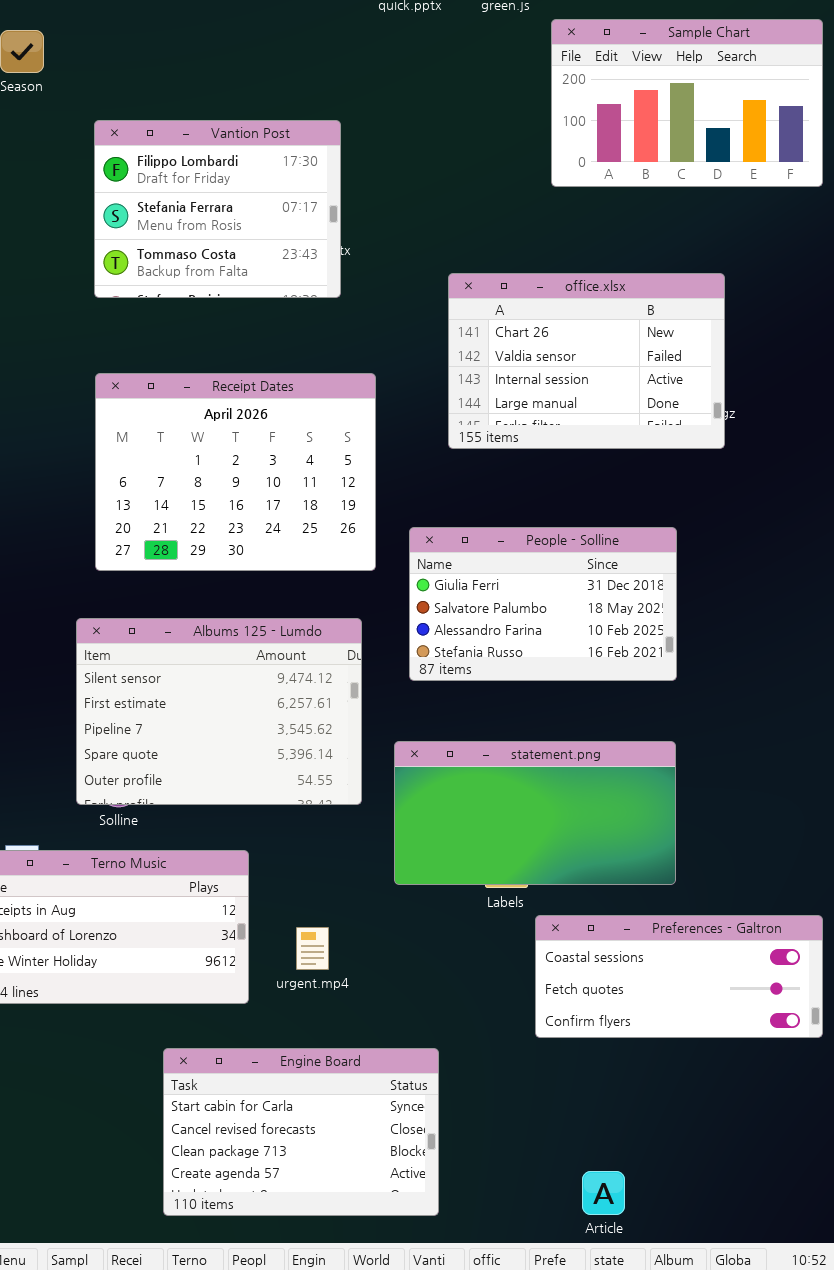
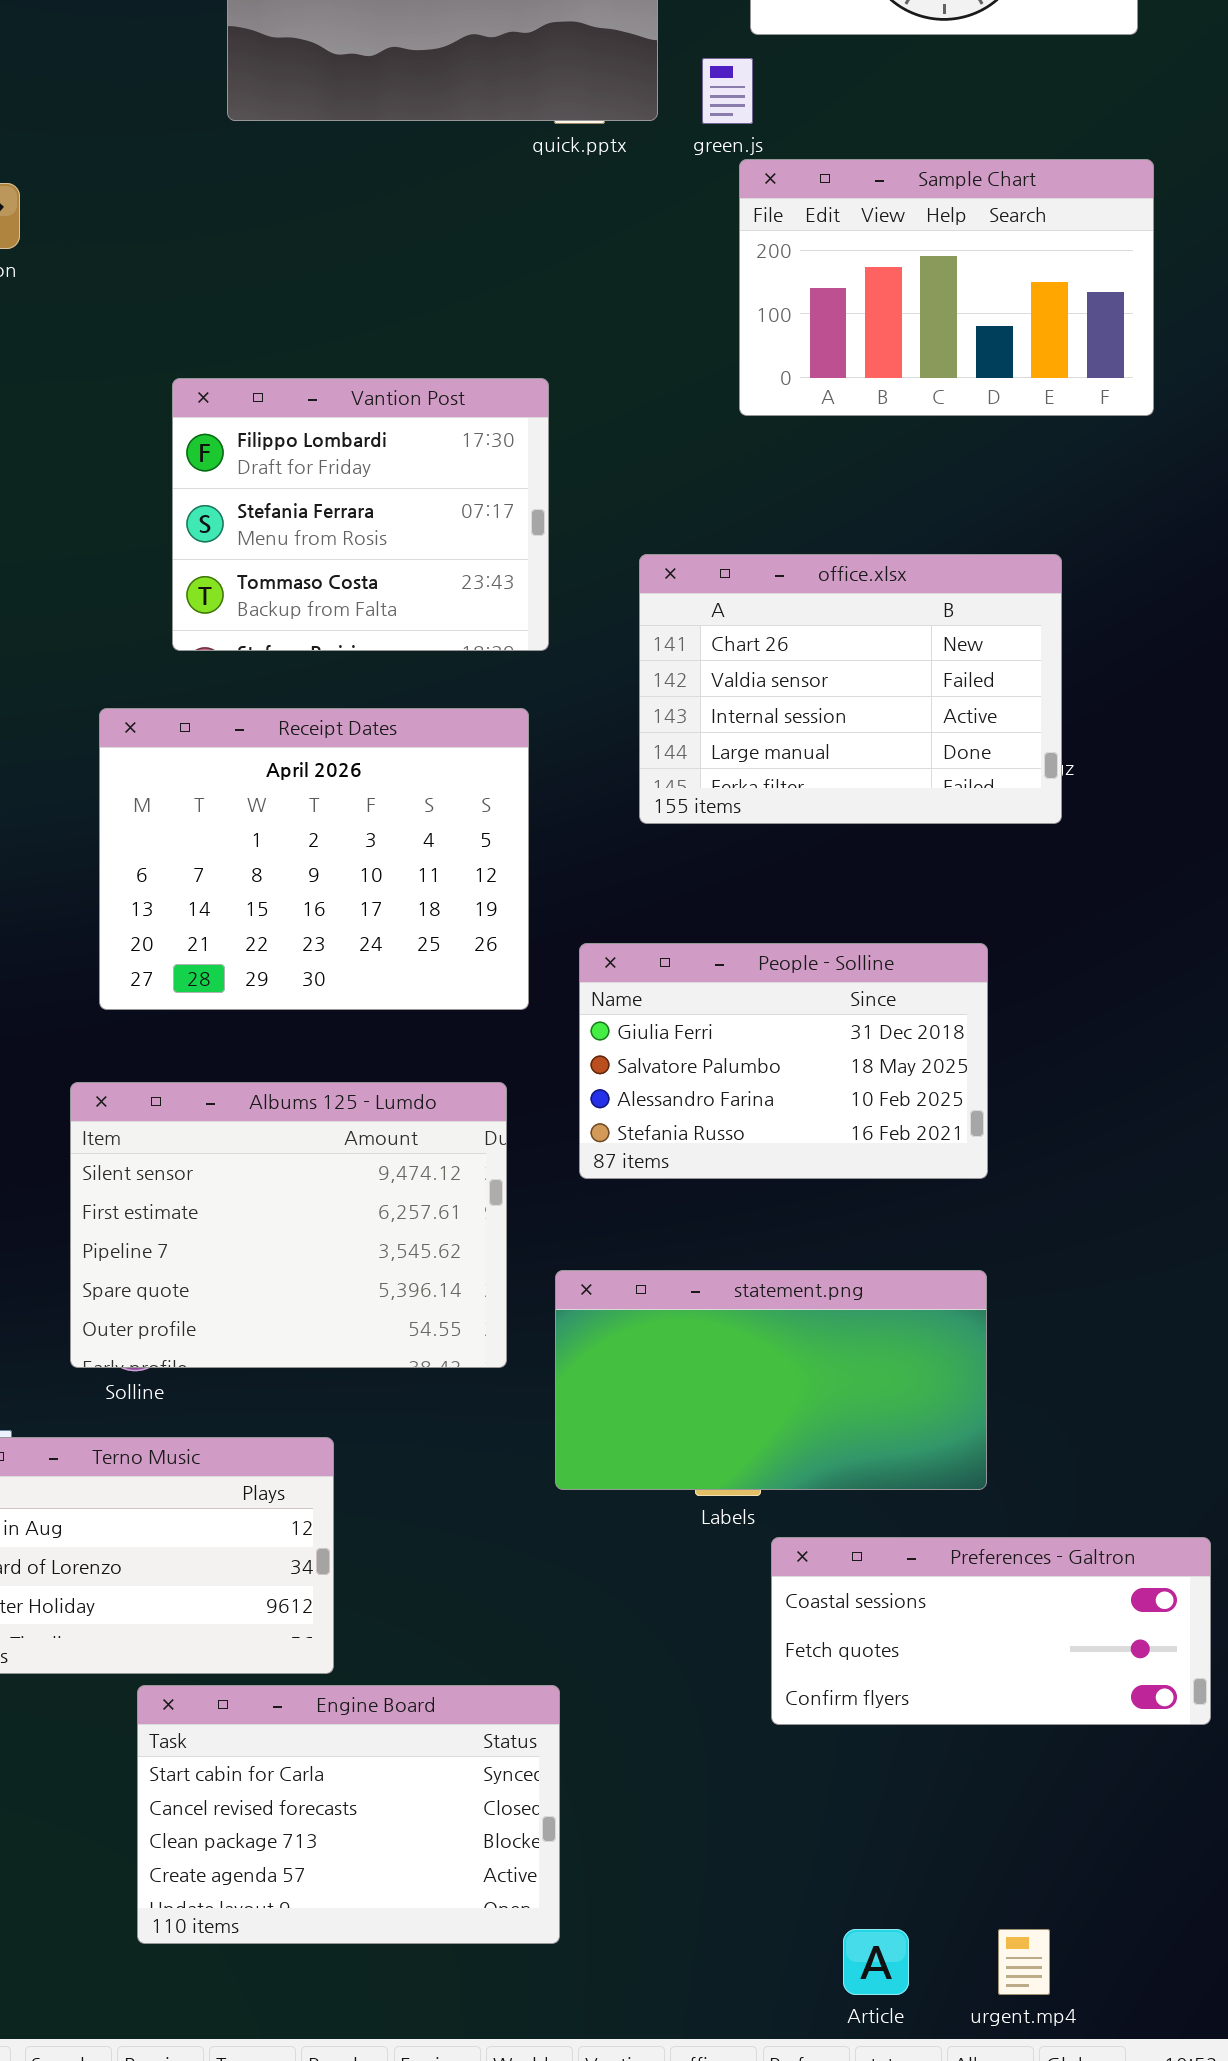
Sample Chart: [551,19,823,187] -> [739,159,1154,416], moved
Vantion Post: [94,120,341,298] -> [172,378,549,651], moved
urgent.mp4: [296,927,329,970] -> [998,1929,1050,1995], moved
Engine Board: [163,1048,439,1216] -> [137,1685,560,1944], moved

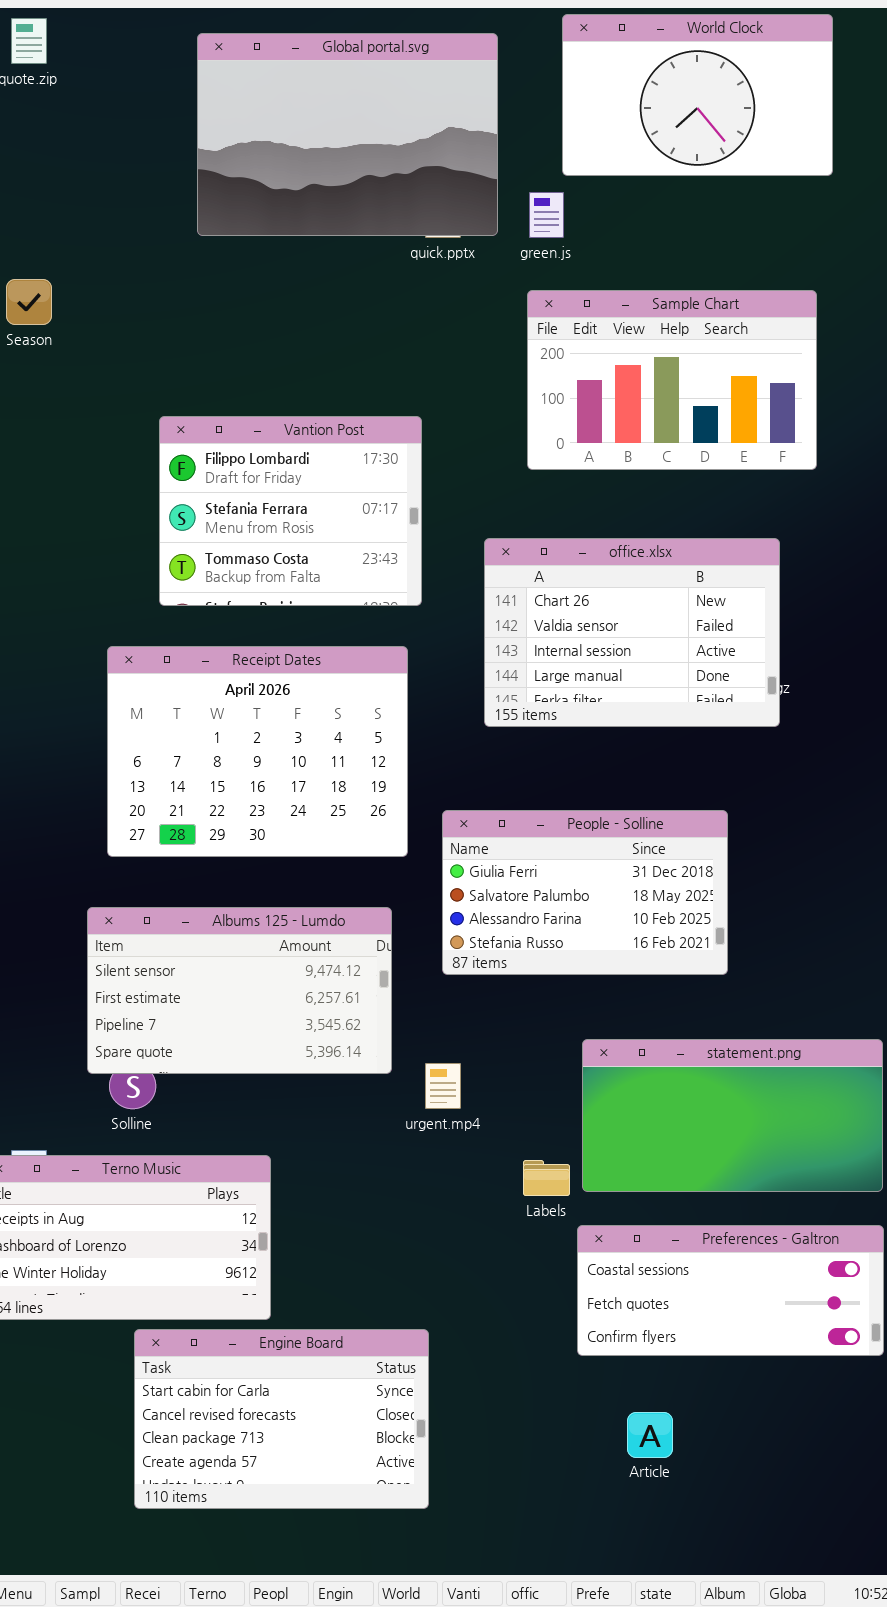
Sample Chart: [739,159,1154,416] -> [527,290,817,470], moved
Albums 125 - Lumdo: [70,1082,507,1368] -> [87,907,392,1074], resized
statement.png: [555,1270,987,1490] -> [582,1039,883,1192], moved
Article: [843,1929,909,1995] -> [627,1412,673,1458], moved
urgent.mp4: [998,1929,1050,1995] -> [425,1063,461,1109], moved

